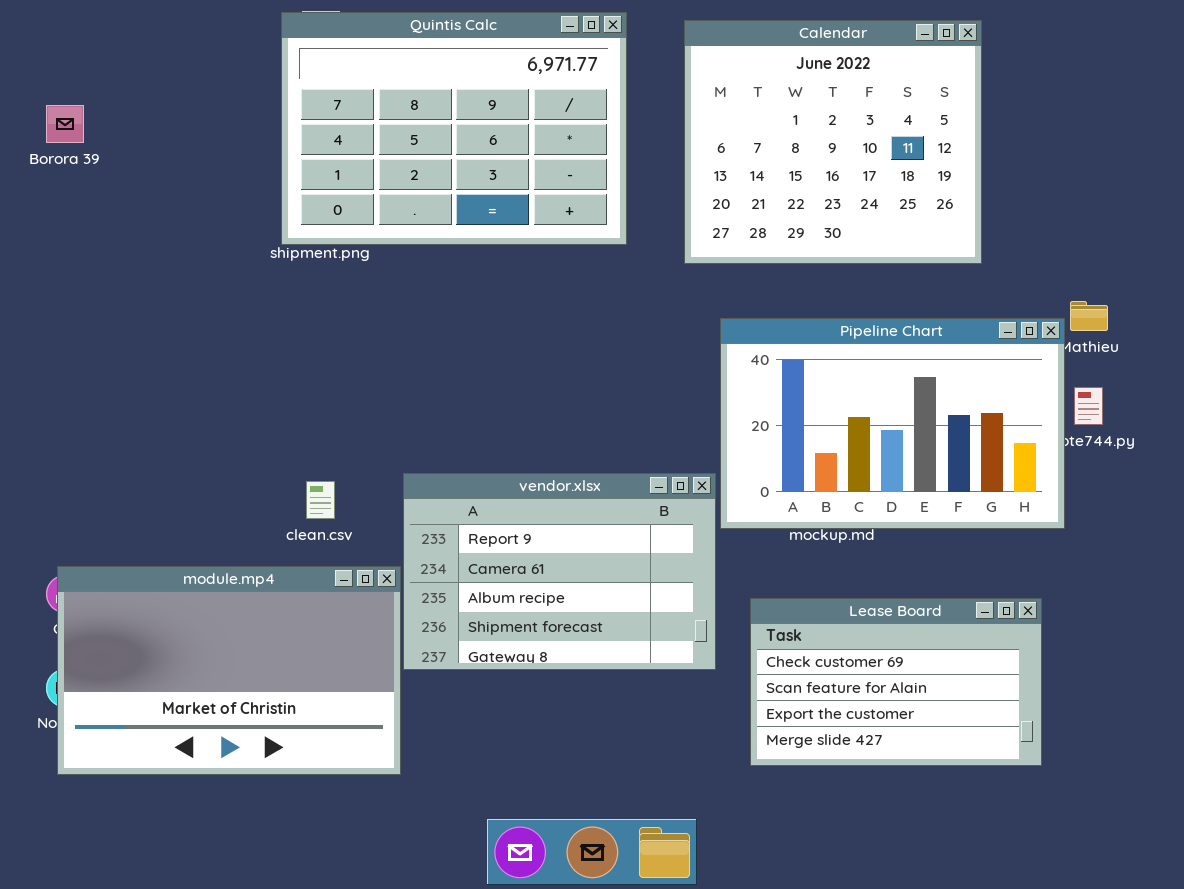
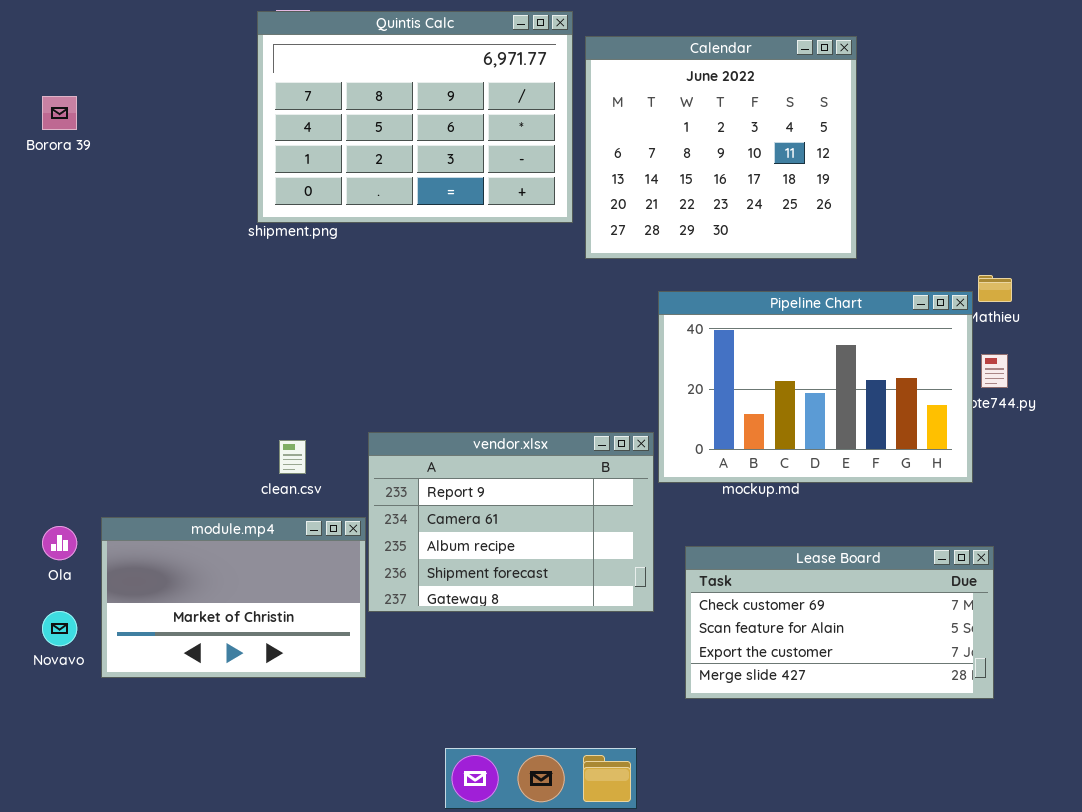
Calendar: [684,20,982,264] -> [585,36,857,259], moved
module.mp4: [57,566,401,775] -> [101,517,366,678], resized
Lease Board: [750,598,1042,766] -> [685,546,994,699], resized

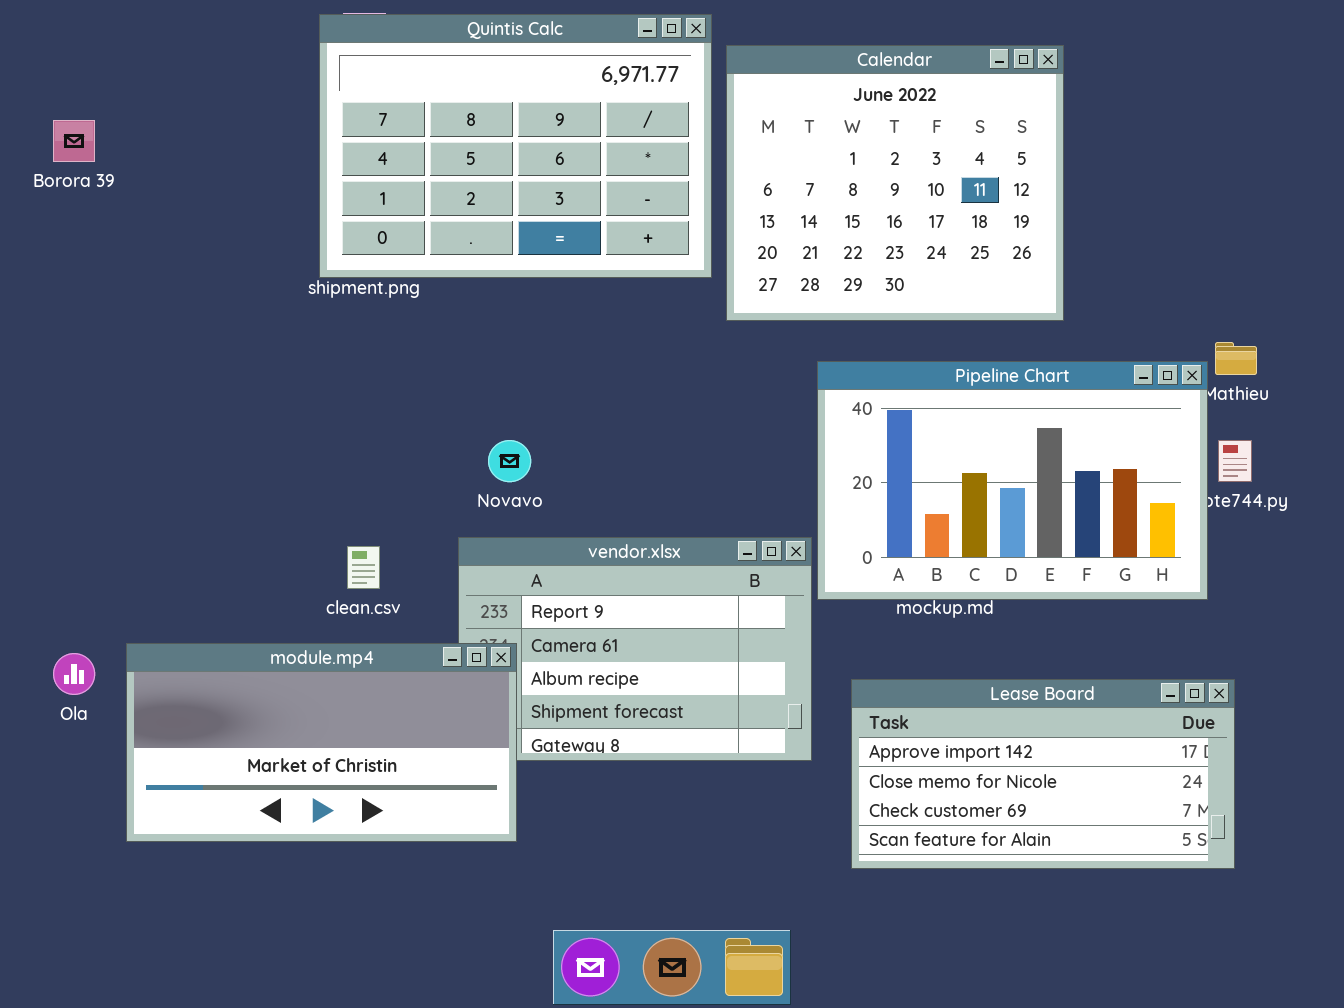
module.mp4: [101,517,366,678] -> [126,643,517,842], resized
Lease Board: [685,546,994,699] -> [851,679,1235,869], scrolled up 2 rows
Novavo: [42,611,77,646] -> [488,440,531,482], moved

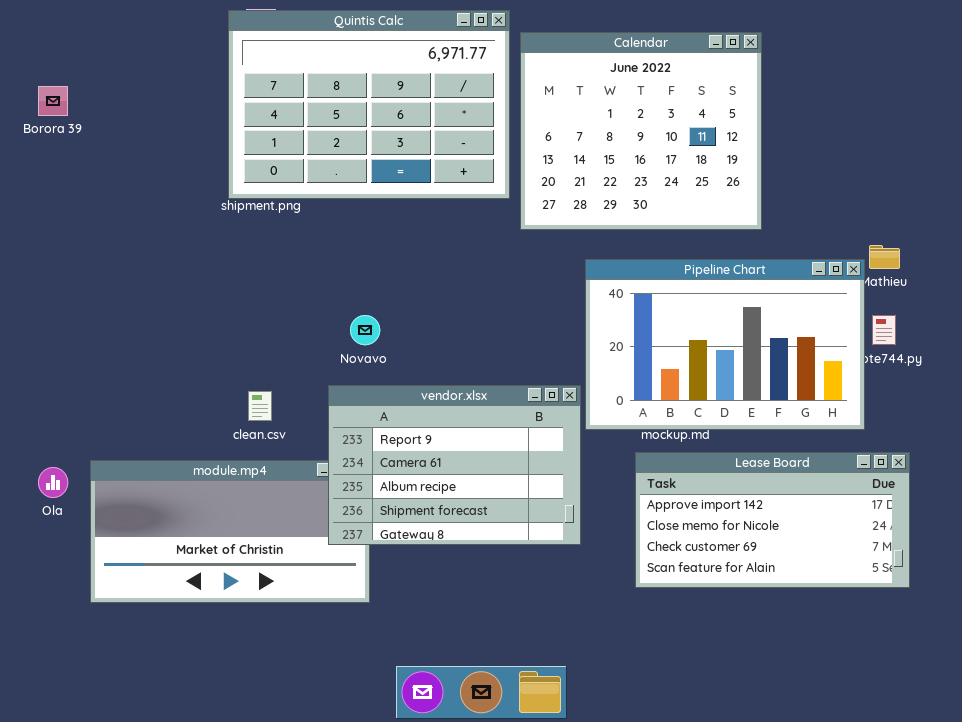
vendor.xlsx: [458,537,812,761] -> [328,385,581,545], raised
Lease Board: [851,679,1235,869] -> [635,452,910,588], moved

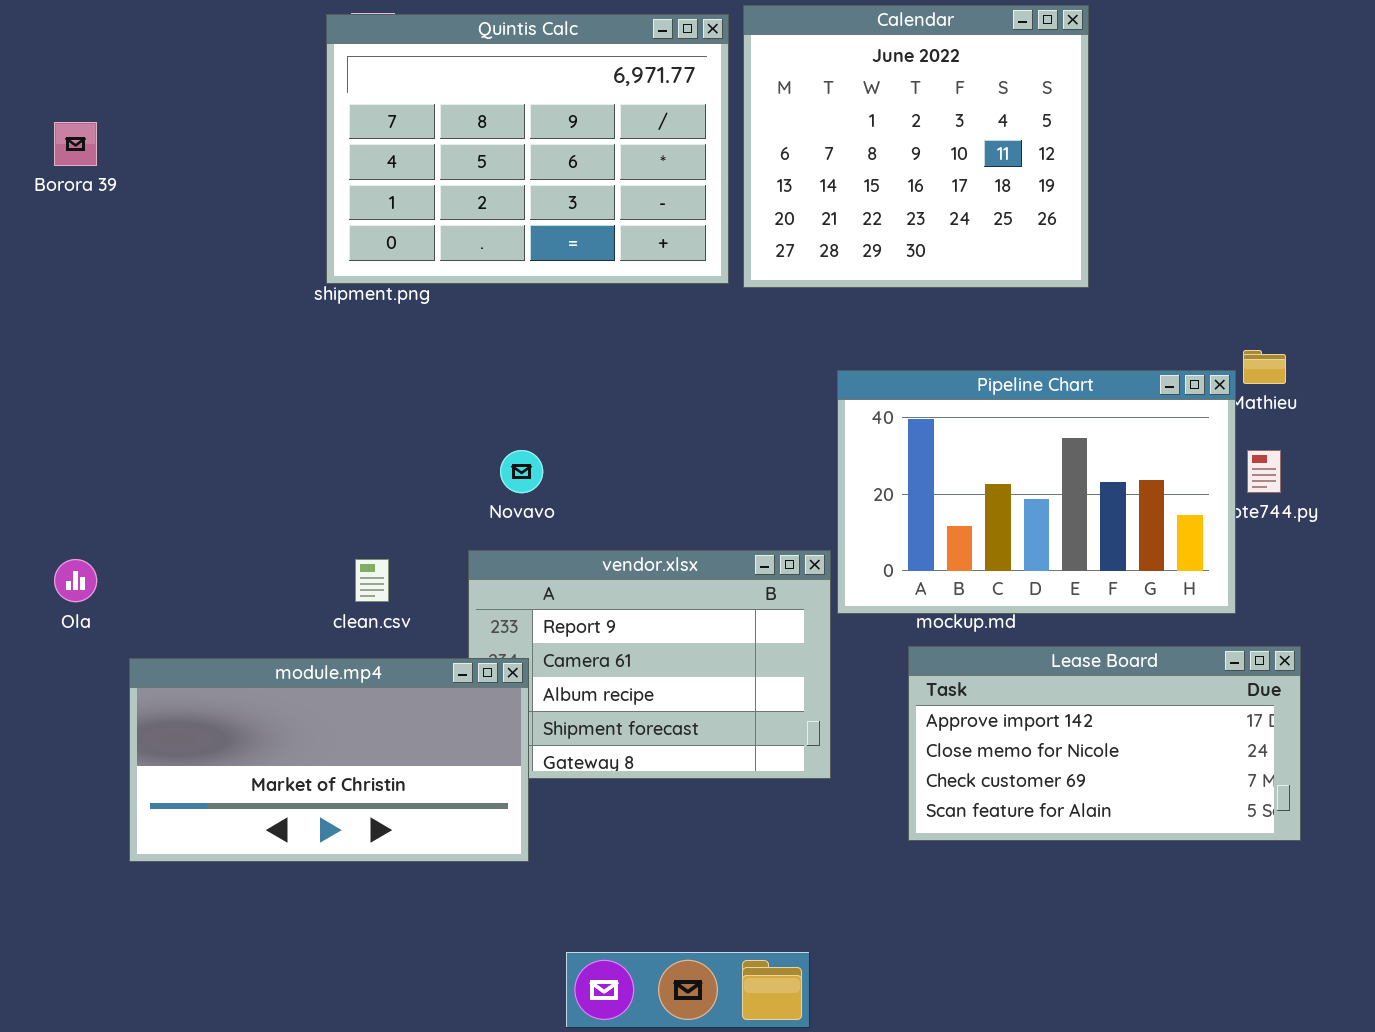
Calendar: [520,32,762,230] -> [743,5,1089,288], moved
module.mp4: [90,460,370,603] -> [129,658,529,862], raised
Ola: [38,467,68,498] -> [54,559,97,602], moved

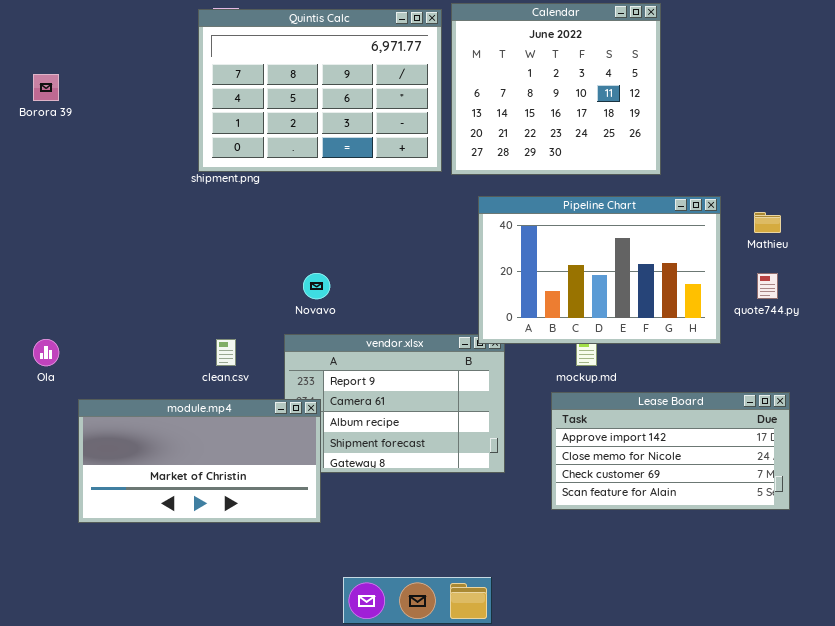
Pipeline Chart: [837,370,1236,614] -> [478,196,721,344], moved

